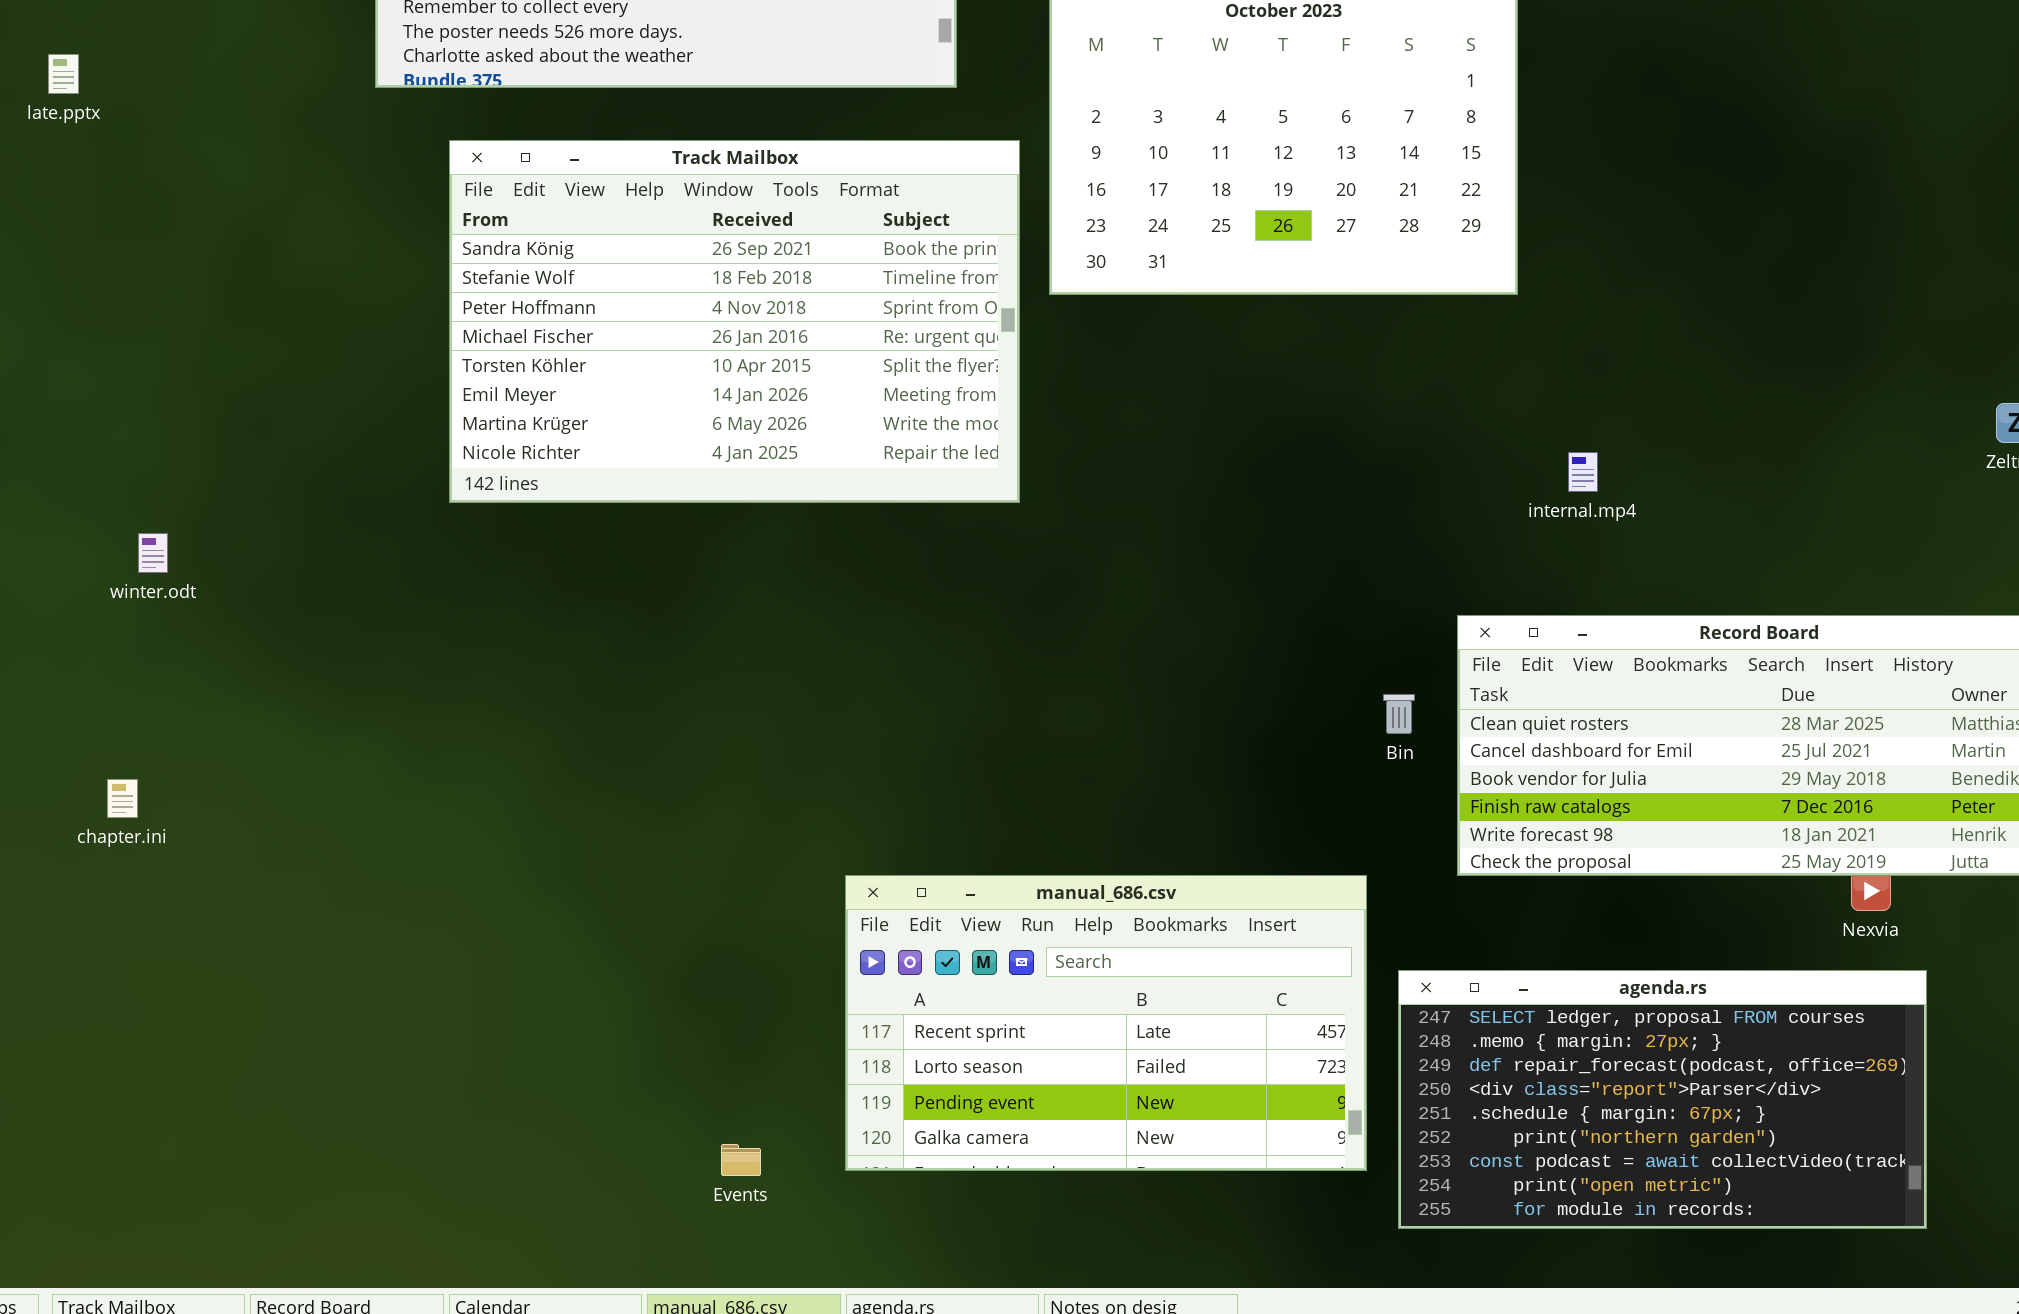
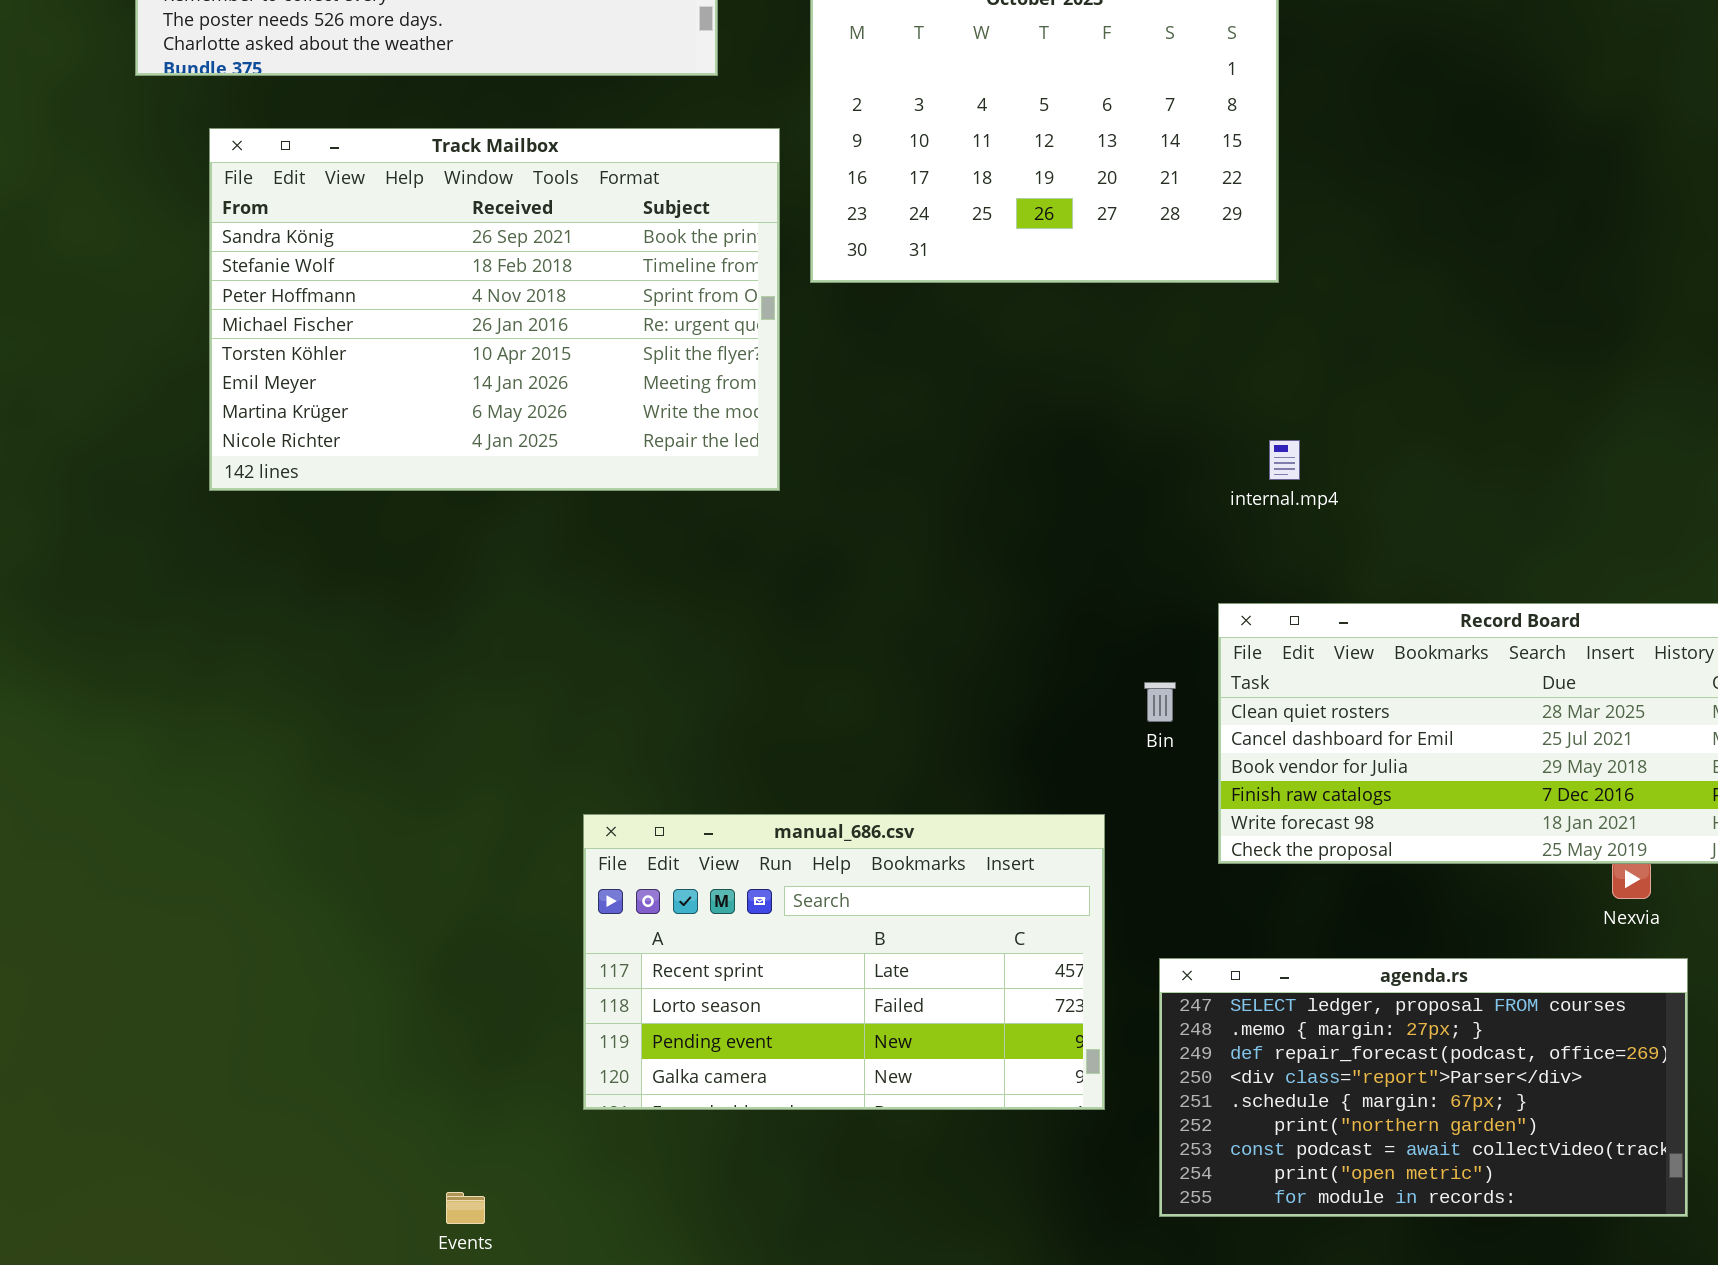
internal.mp4: [1568,452,1598,492] -> [1269,440,1300,480], moved
manual_686.csv: [845,875,1367,1171] -> [583,814,1105,1110], moved
Events: [721,1144,761,1176] -> [446,1192,485,1224], moved

